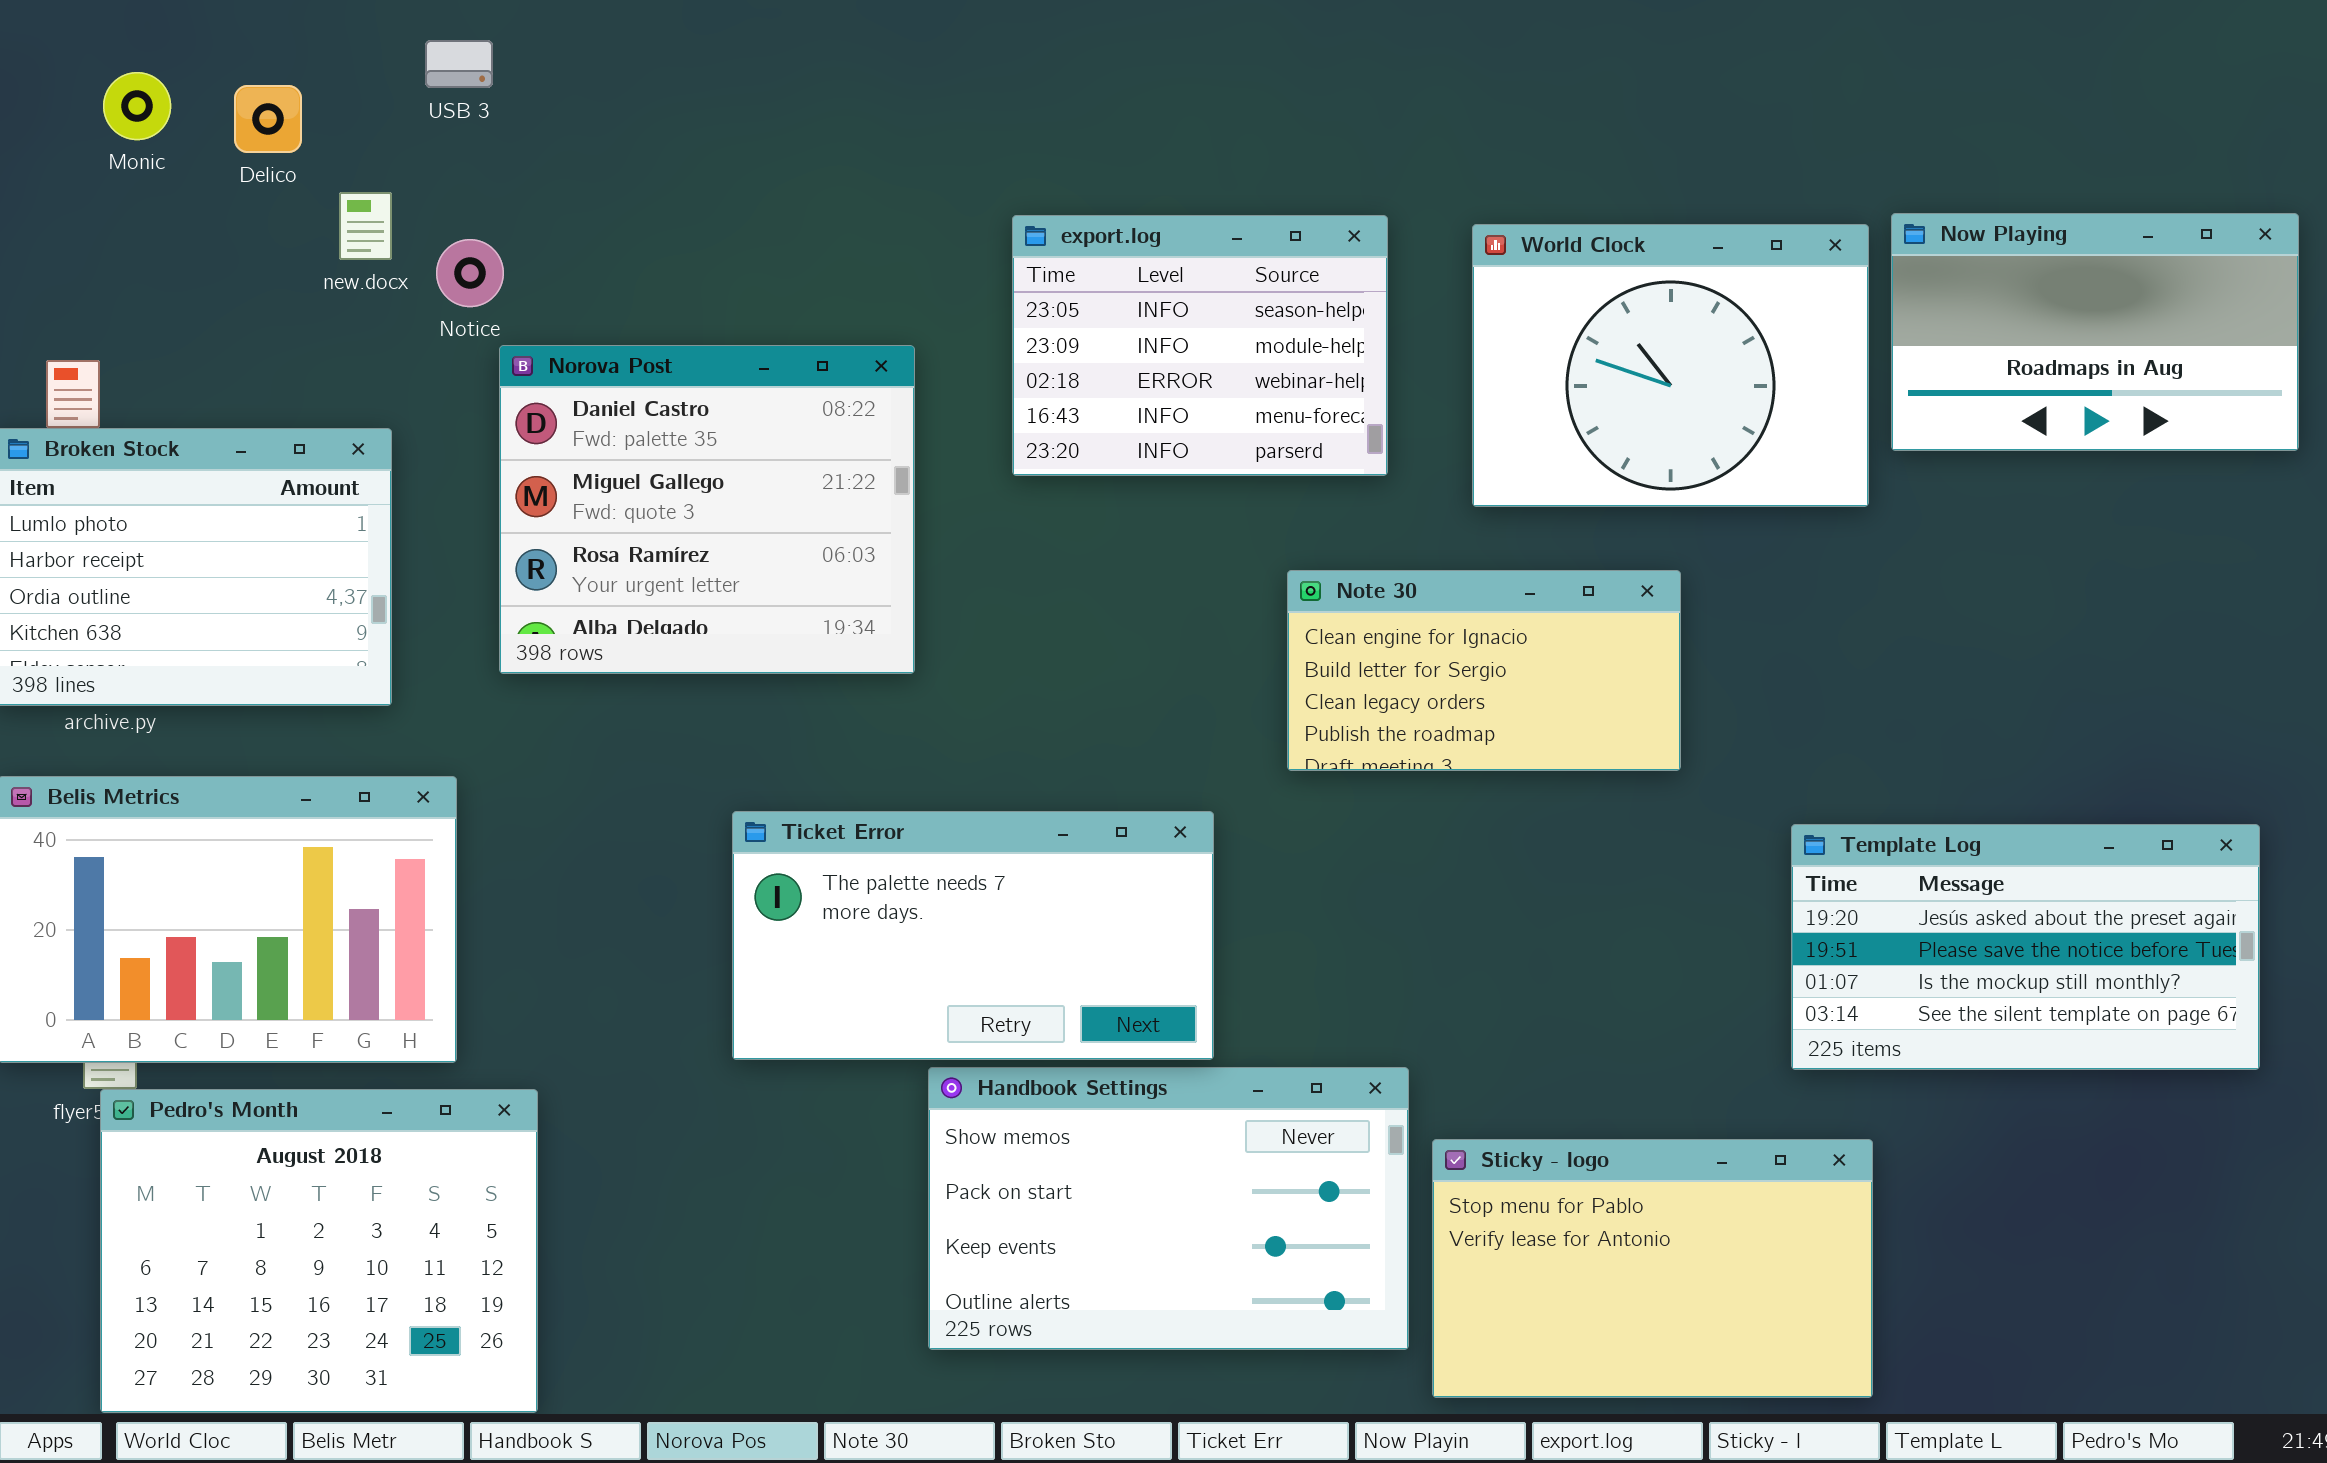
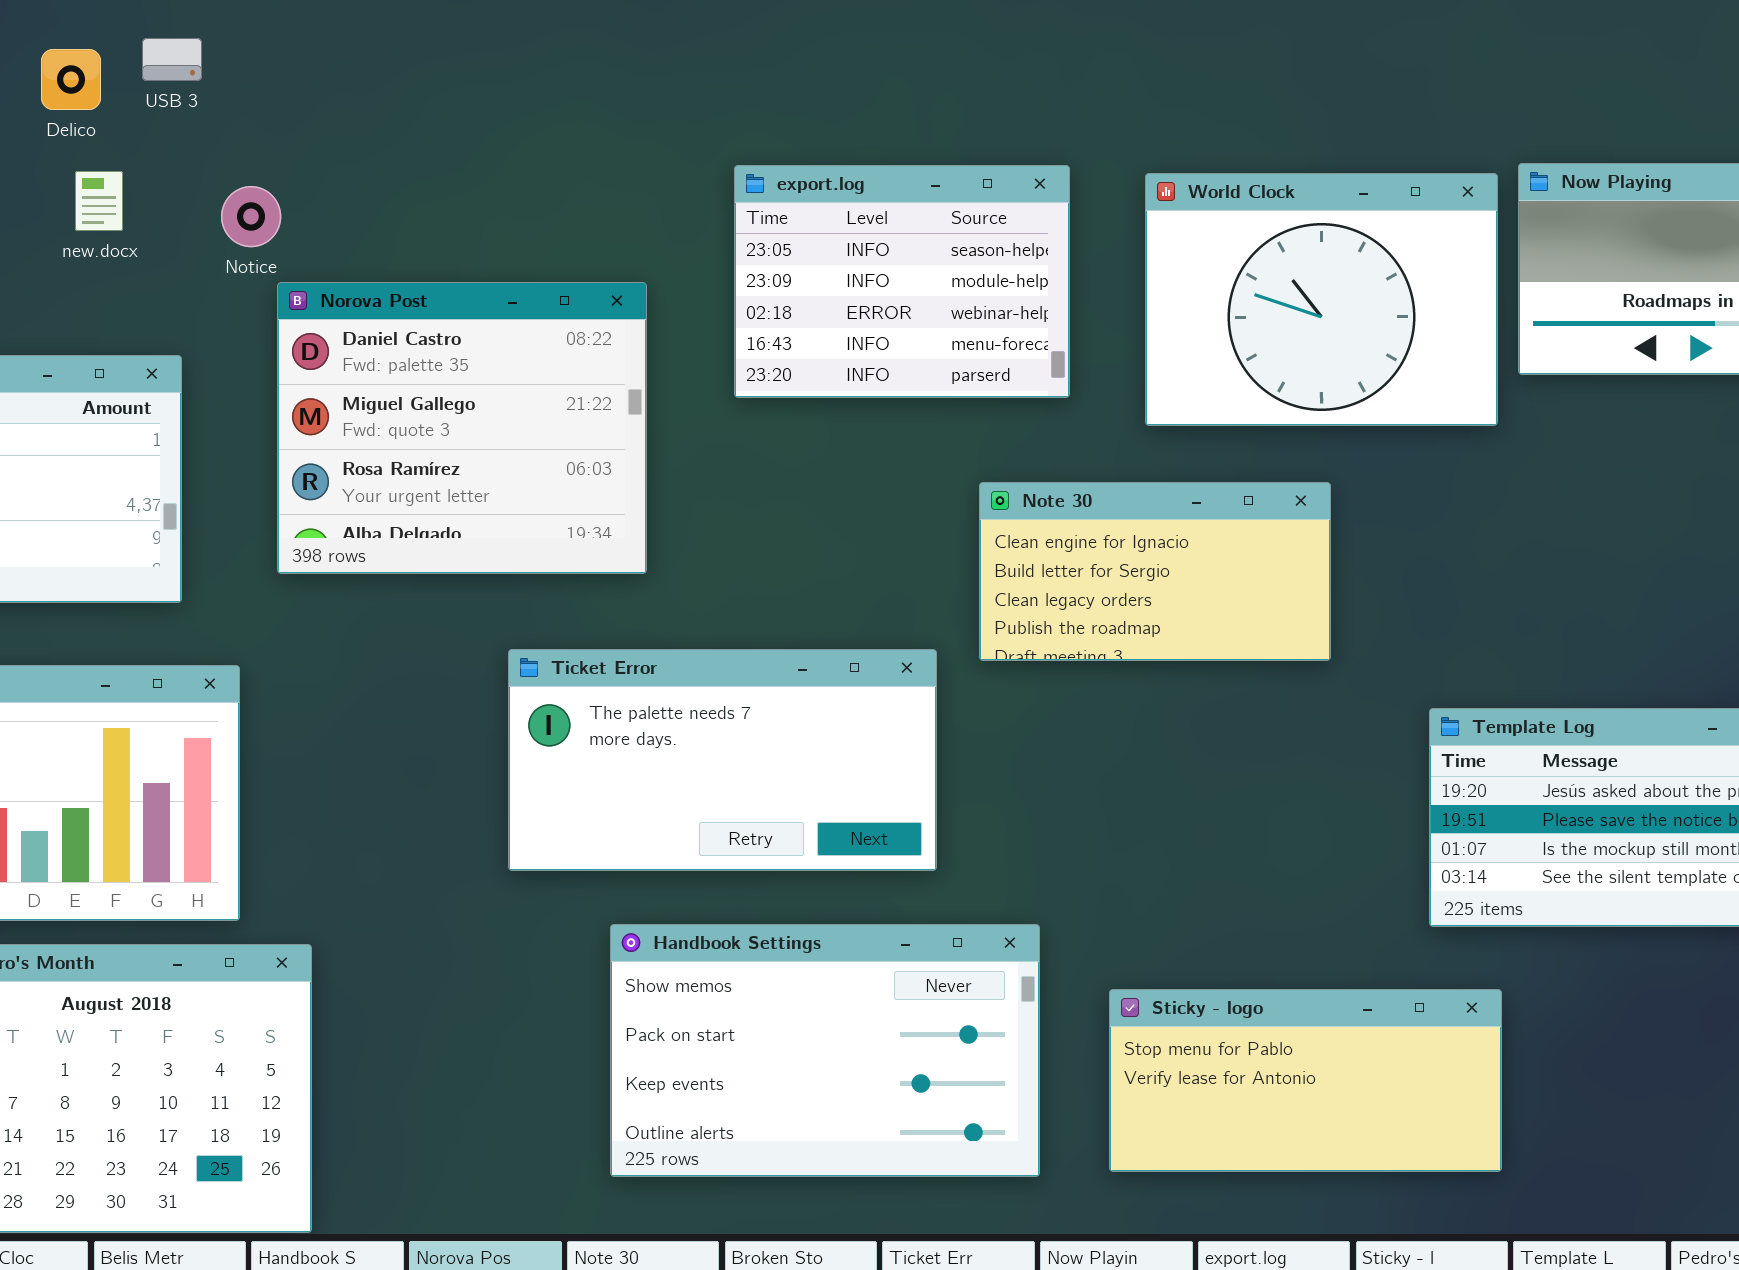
USB 3: [425,40,493,88] -> [142,38,202,81], moved
new.docx: [339,192,392,260] -> [75,171,123,231], moved
Ticket Error: [732,811,1214,1060] -> [508,649,937,871], moved
Handbook Settings: [928,1067,1409,1350] -> [610,924,1040,1177], moved
Sticky - logo: [1432,1139,1873,1398] -> [1109,989,1502,1172], resized

